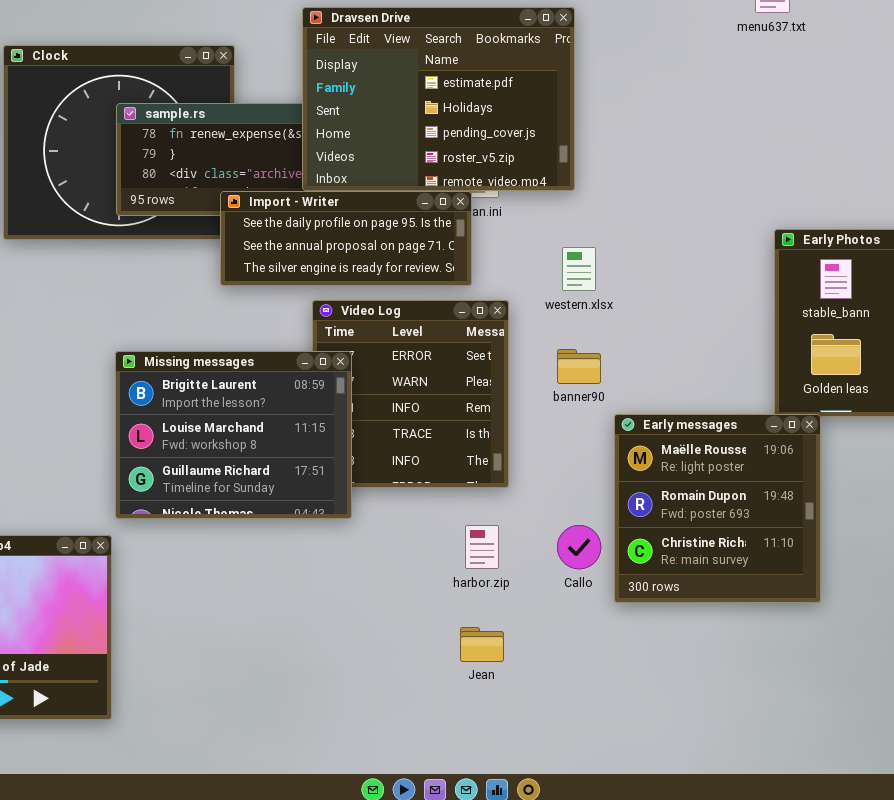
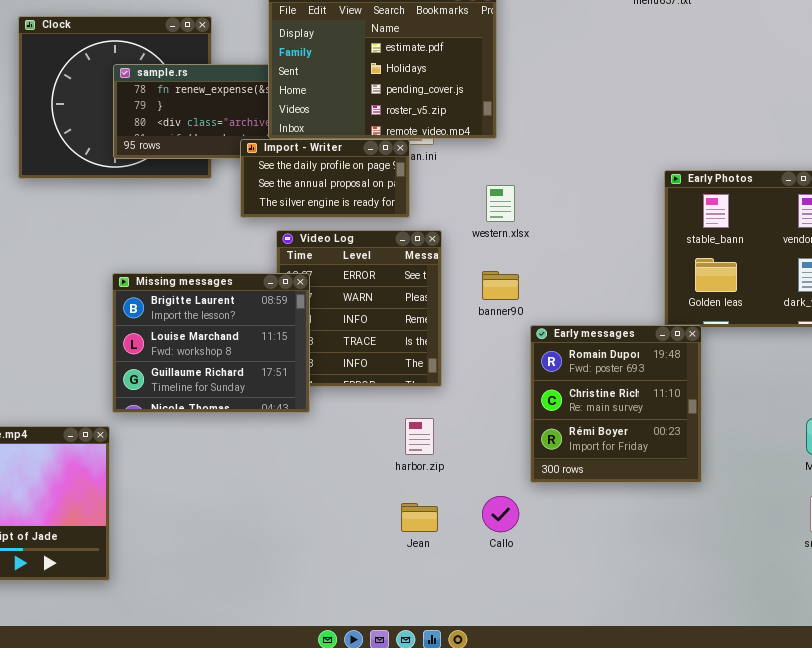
Import - Writer: [220,191,472,286] -> [240,139,410,218], resized
Early messages: [614,414,821,603] -> [530,325,702,483], scrolled down 1 row
Callo: [557,525,601,569] -> [482,496,519,532], moved

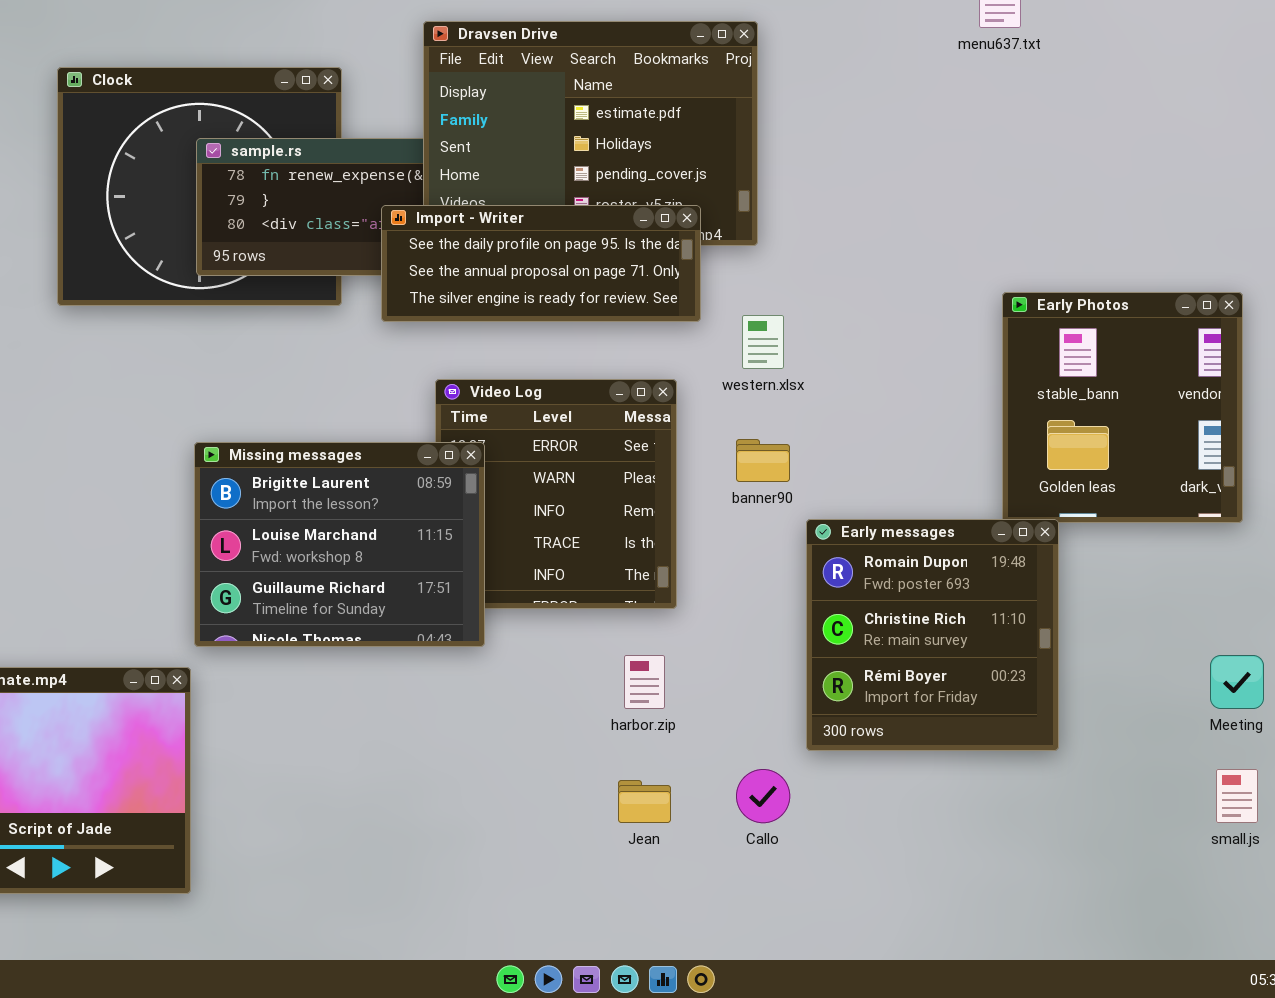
Import - Writer: [240,139,410,218] -> [381,205,701,322], moved, resized

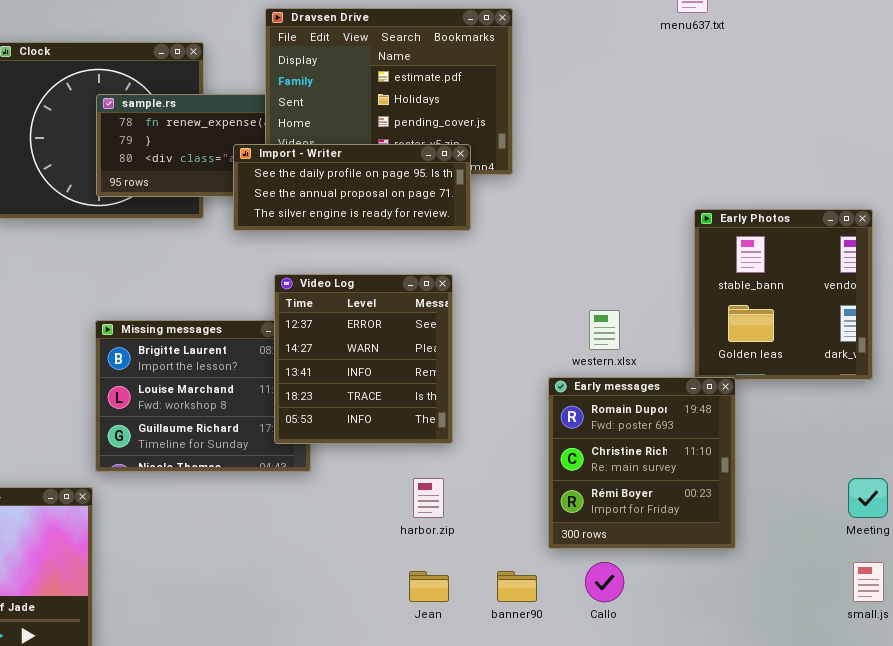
western.xlsx: [742,315,784,369] -> [589,310,620,350], moved
Video Log: [435,379,677,609] -> [274,274,453,444], raised
banner90: [736,439,790,482] -> [497,571,537,602], moved
Callo: [736,769,790,823] -> [585,562,624,602], moved

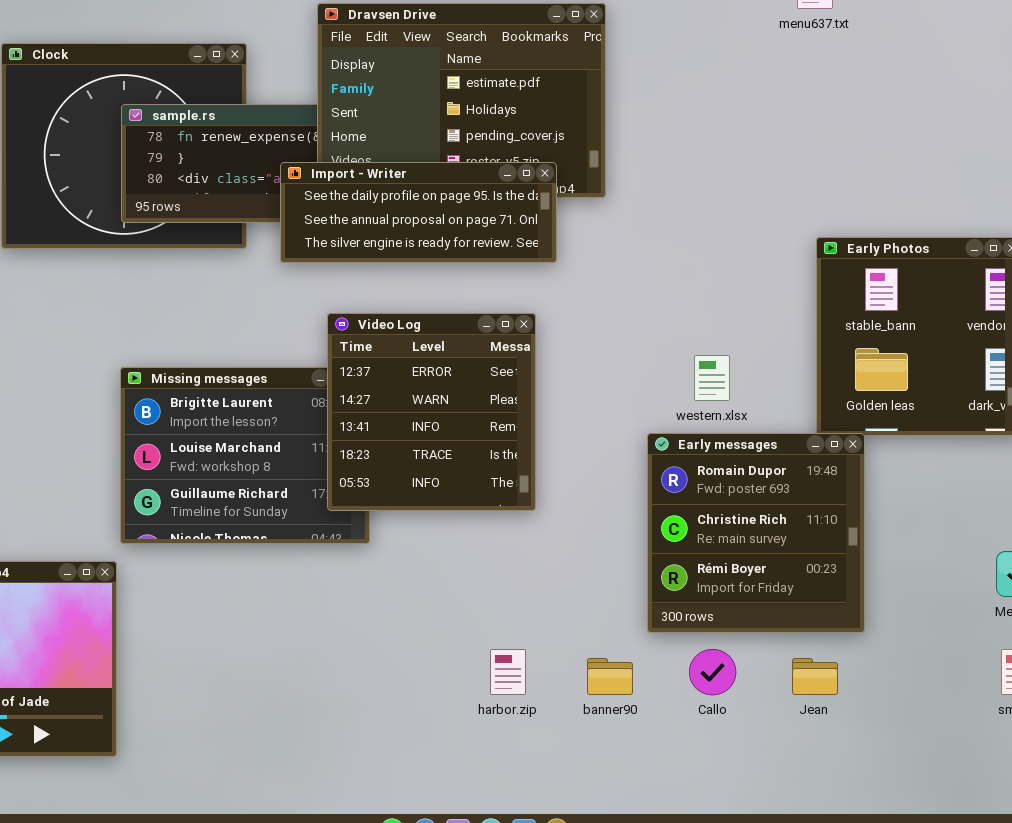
harbor.zip: [413,478,444,518] -> [490,649,526,695], moved
Jean: [409,571,449,602] -> [792,658,838,695], moved

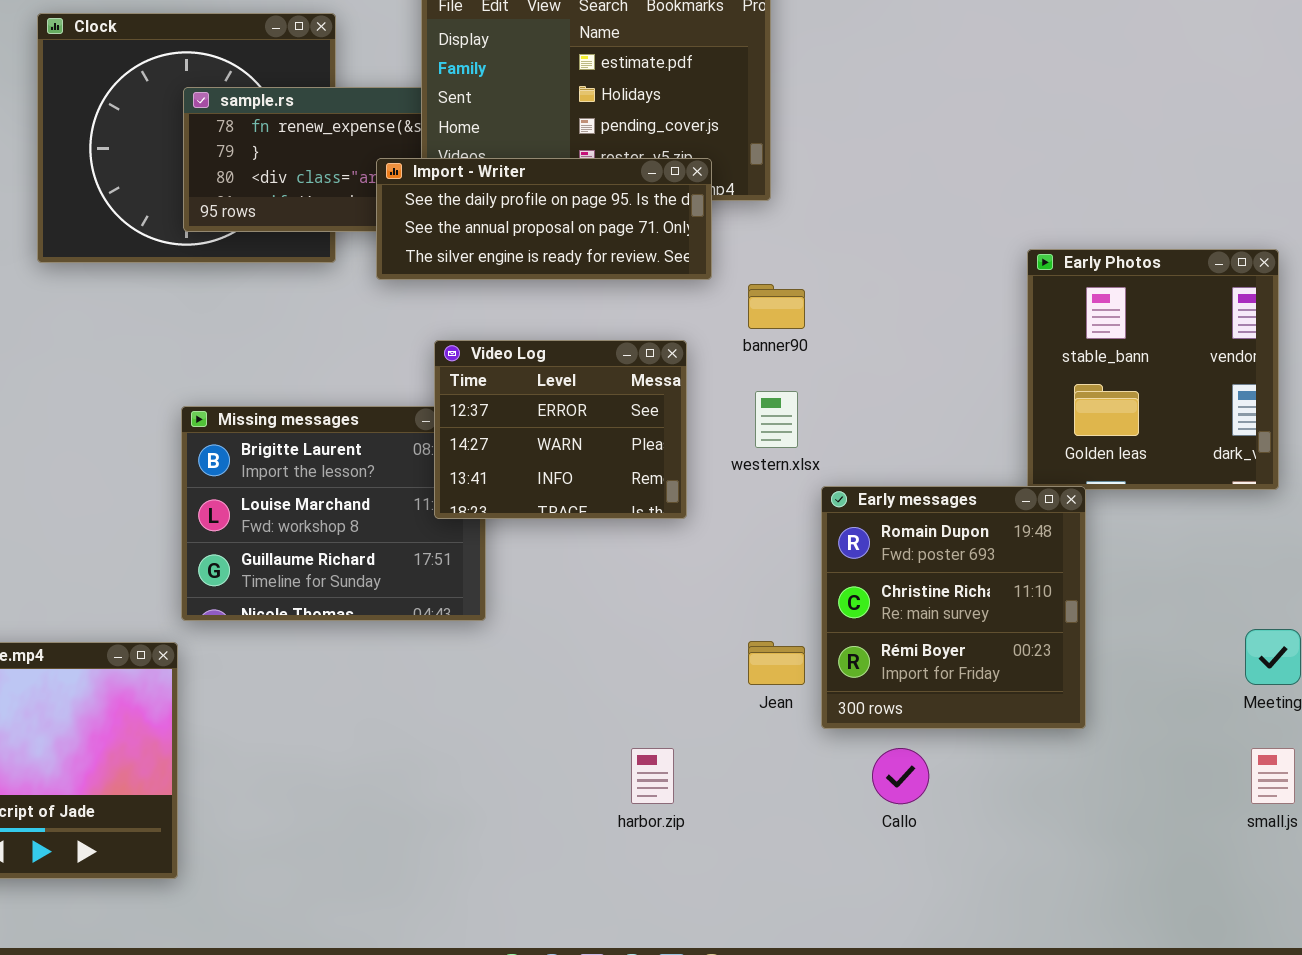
Video Log: [327,313,536,511] -> [434,340,687,519], resized
western.xlsx: [694,355,730,401] -> [755,391,798,448], moved
banner90: [587,658,633,695] -> [748,284,805,329], moved
Jean: [792,658,838,695] -> [748,641,805,685], moved

